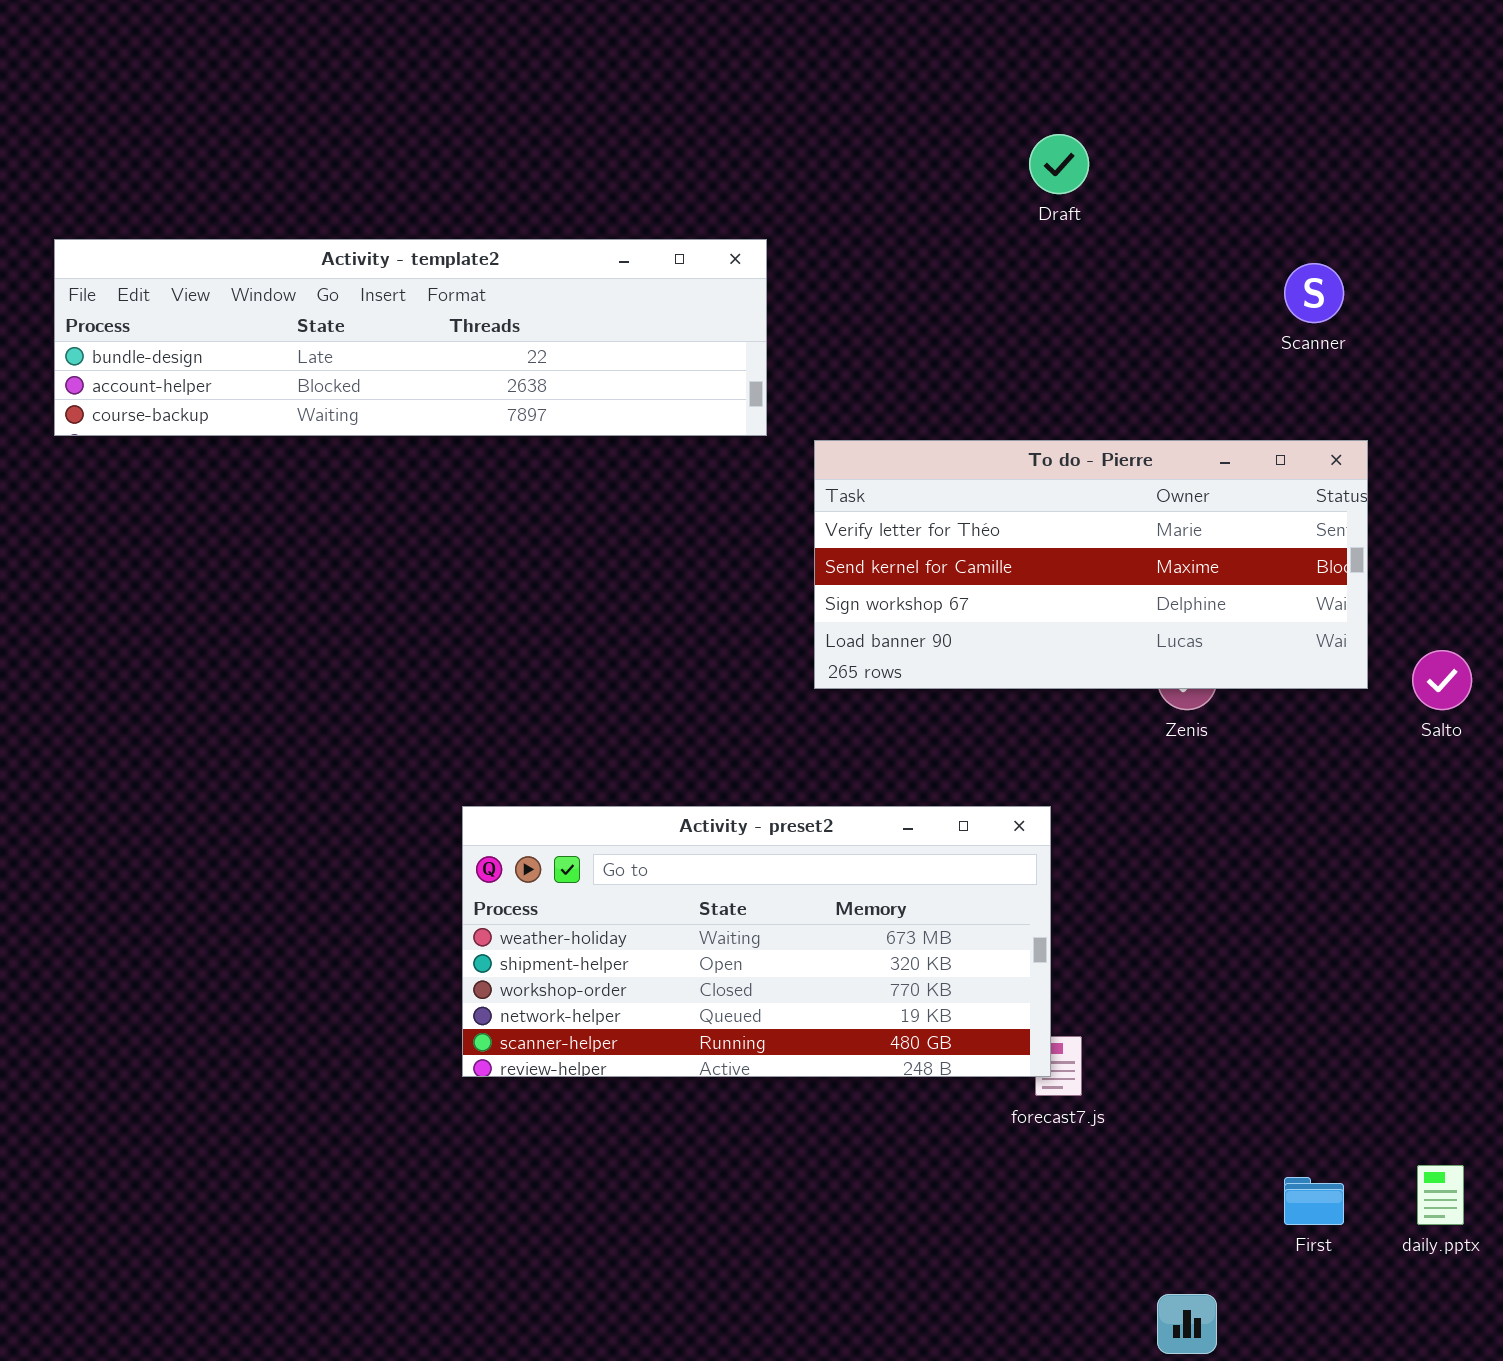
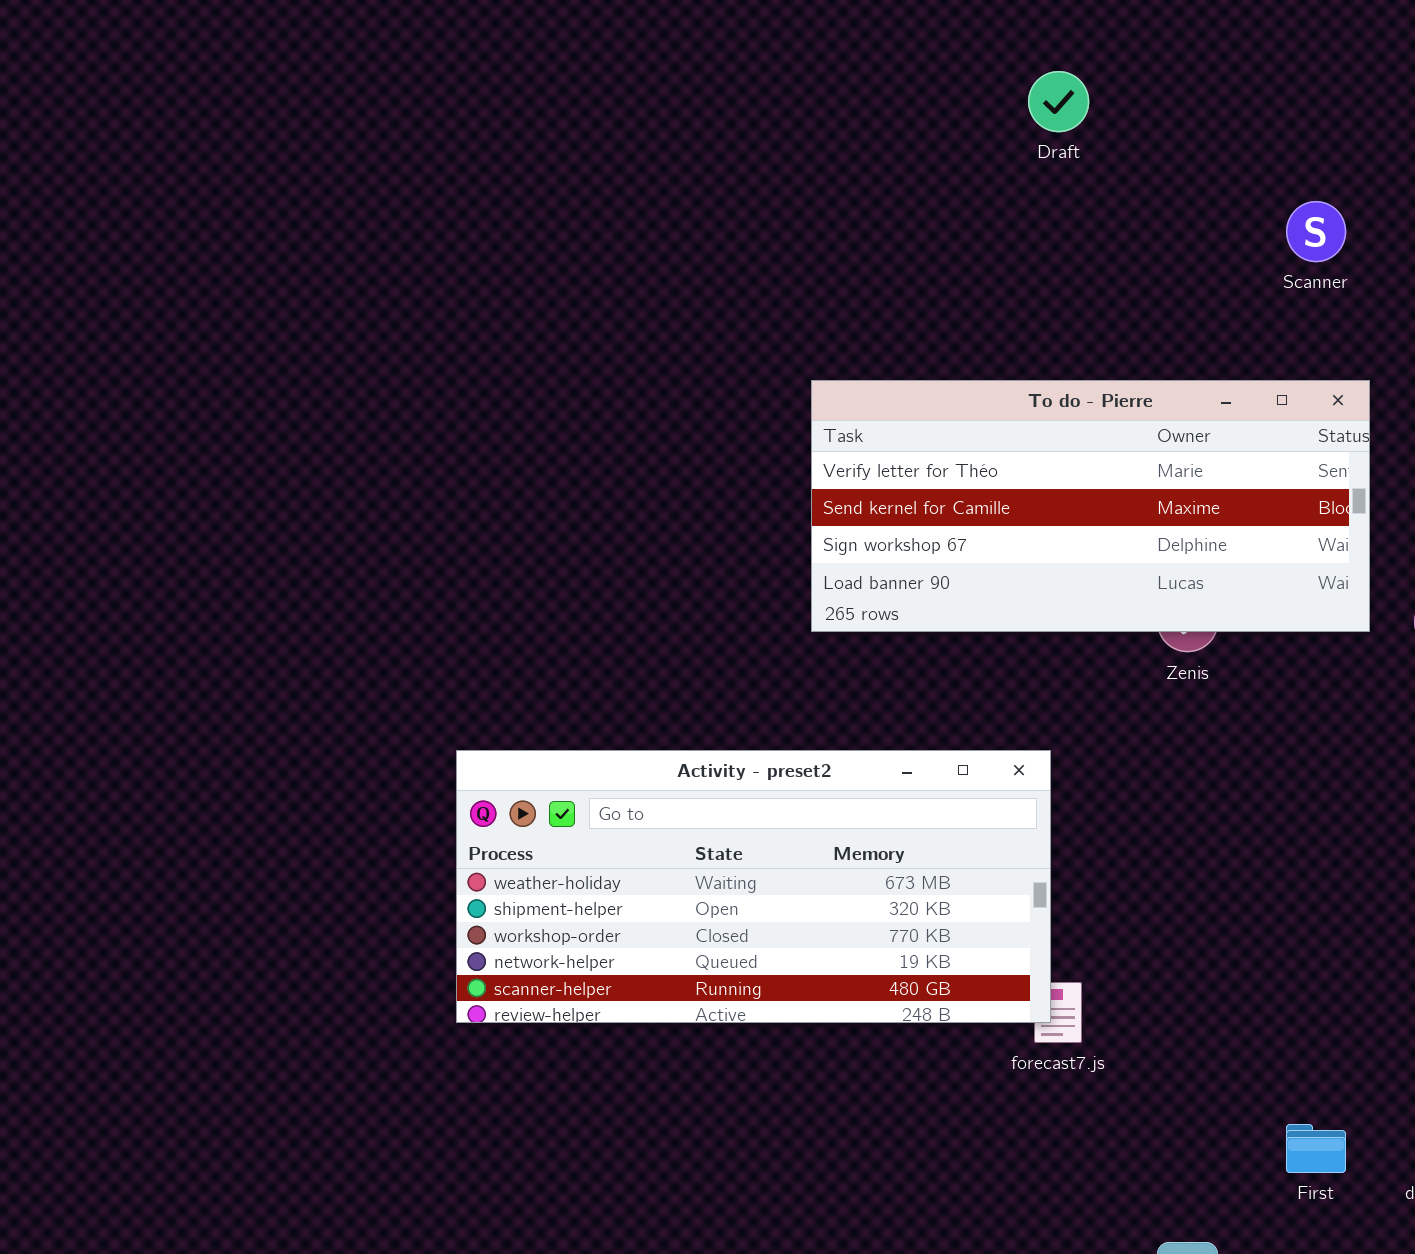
Activity - template2: [54,239,767,436] -> none, closed

